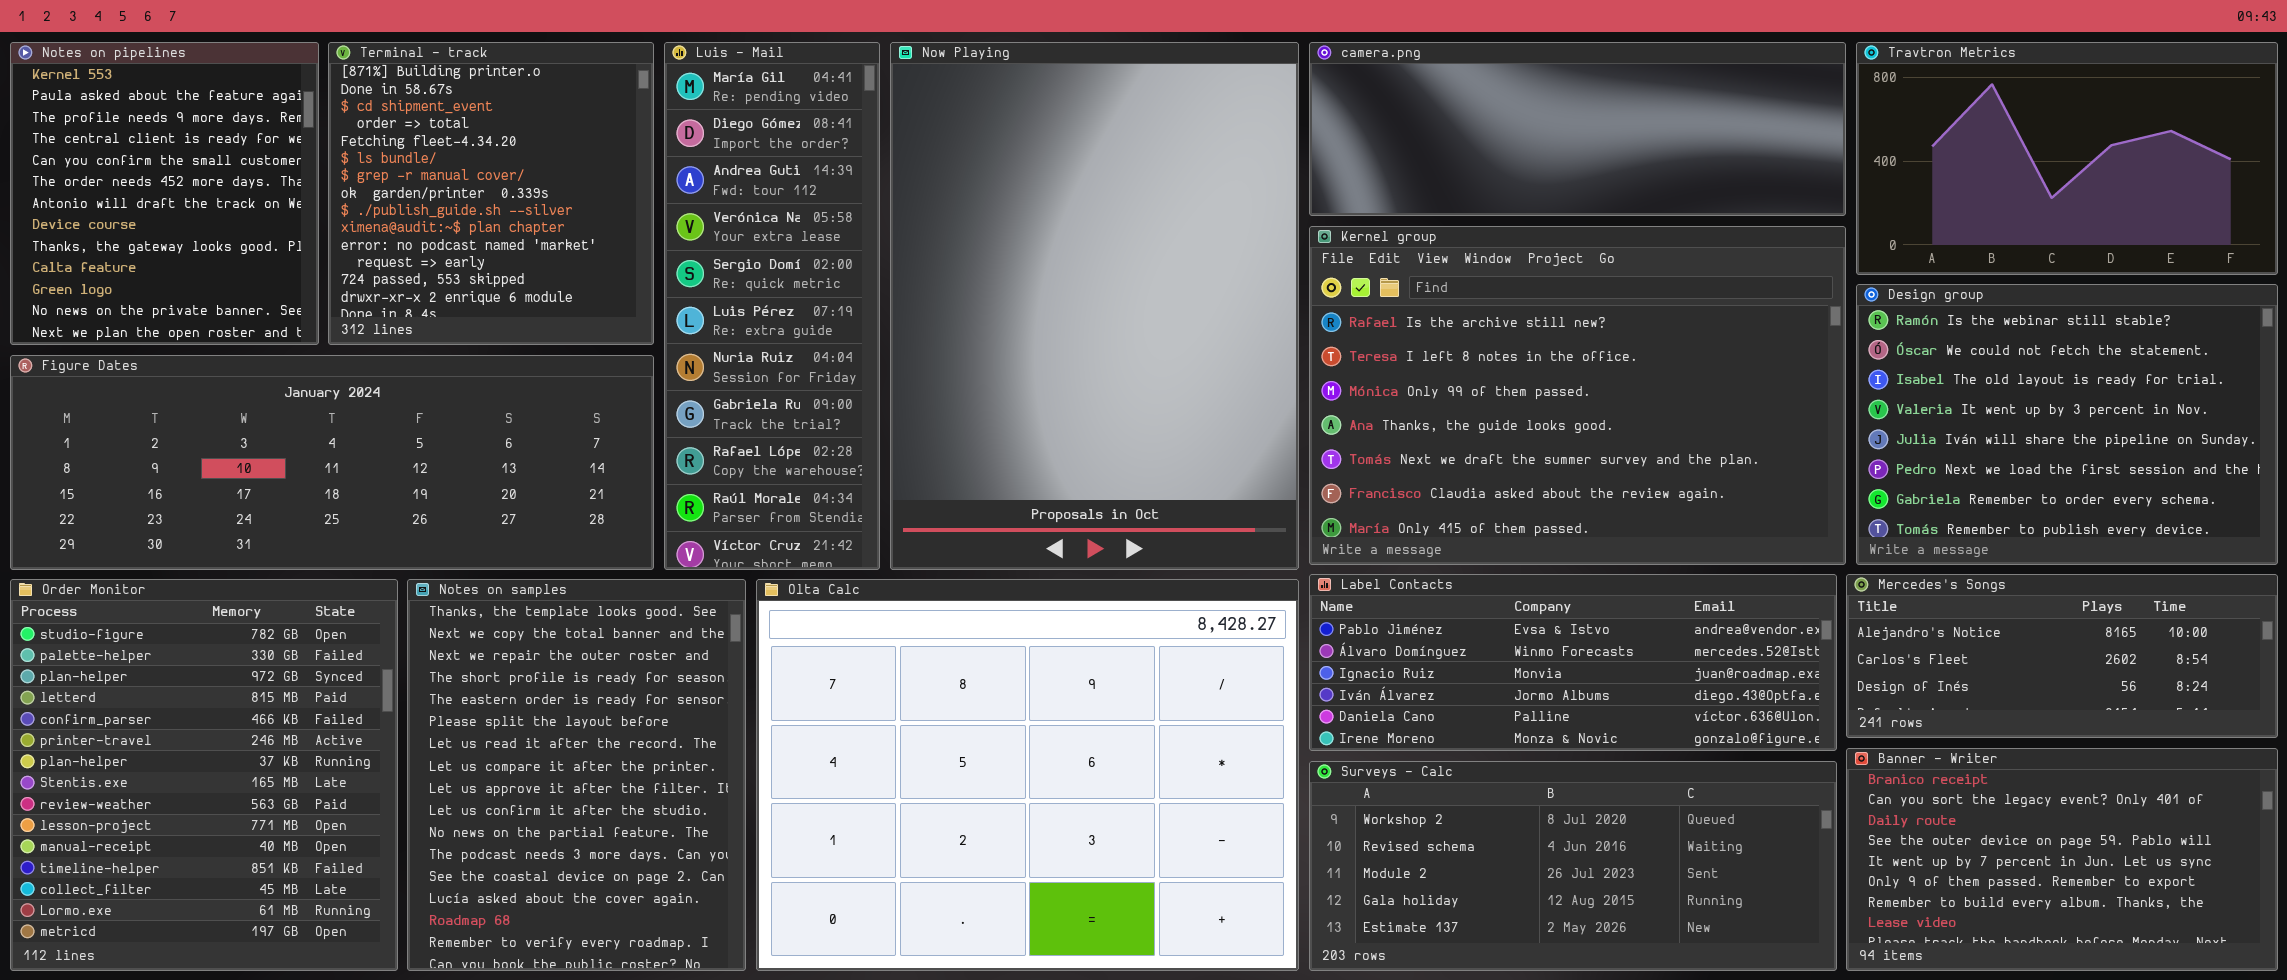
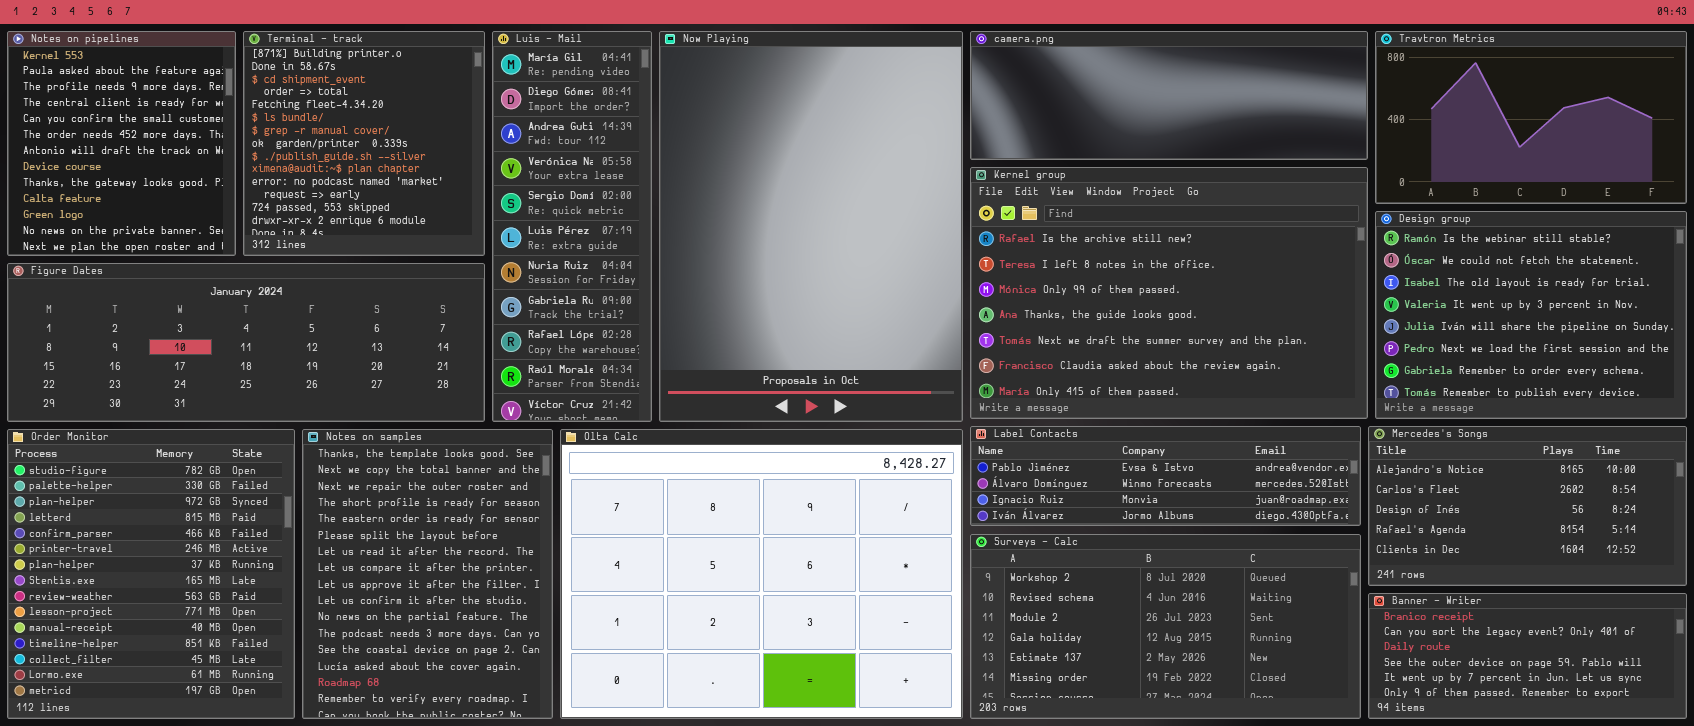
Label Contacts: [1309,574,1837,751] -> [970,426,1361,526], resized
Mercedes's Songs: [1846,574,2278,738] -> [1368,426,1687,586], resized
Banner - Writer: [1846,748,2278,971] -> [1368,593,1687,719], resized
Surveys - Calc: [1309,761,1837,971] -> [970,534,1361,719], resized

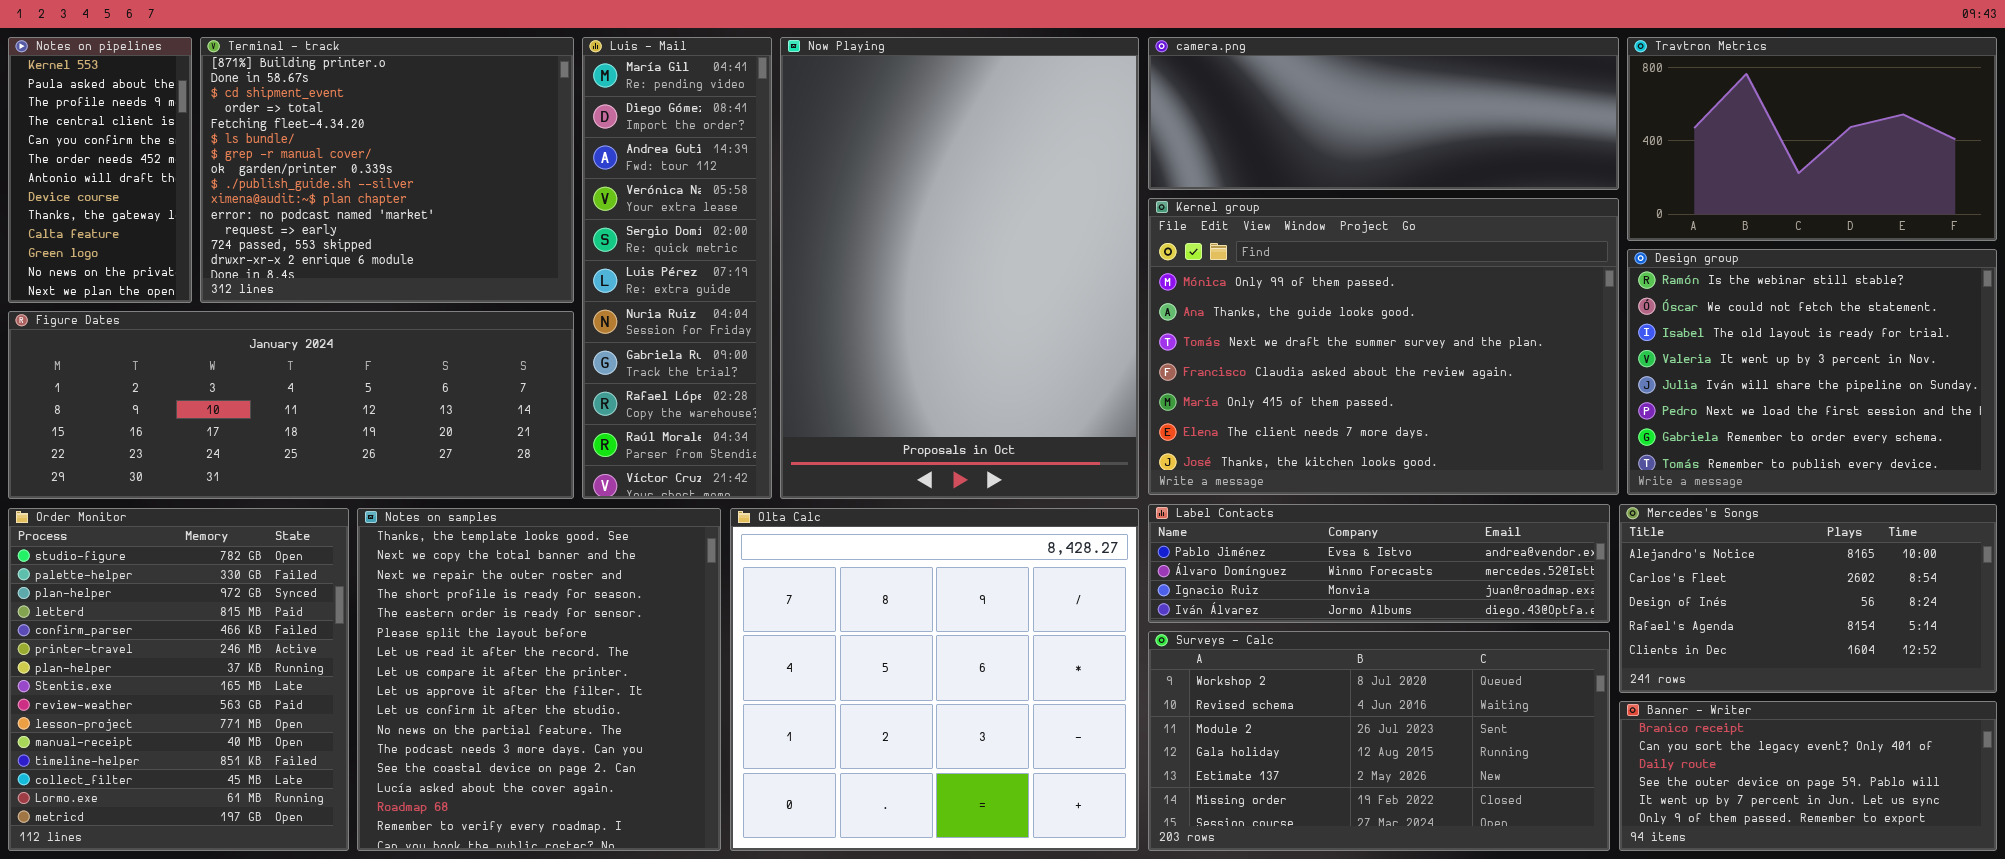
Notes on pipelines: [7,31,236,256] -> [8,37,192,303], resized
Terminal - track: [243,31,485,256] -> [200,37,574,303], resized
Kernel group: [970,167,1368,419] -> [1148,198,1619,495], scrolled down 2 rows
Notes on samples: [302,429,553,719] -> [357,508,721,851], resized
Olta Calc: [560,429,963,719] -> [730,508,1139,851], resized

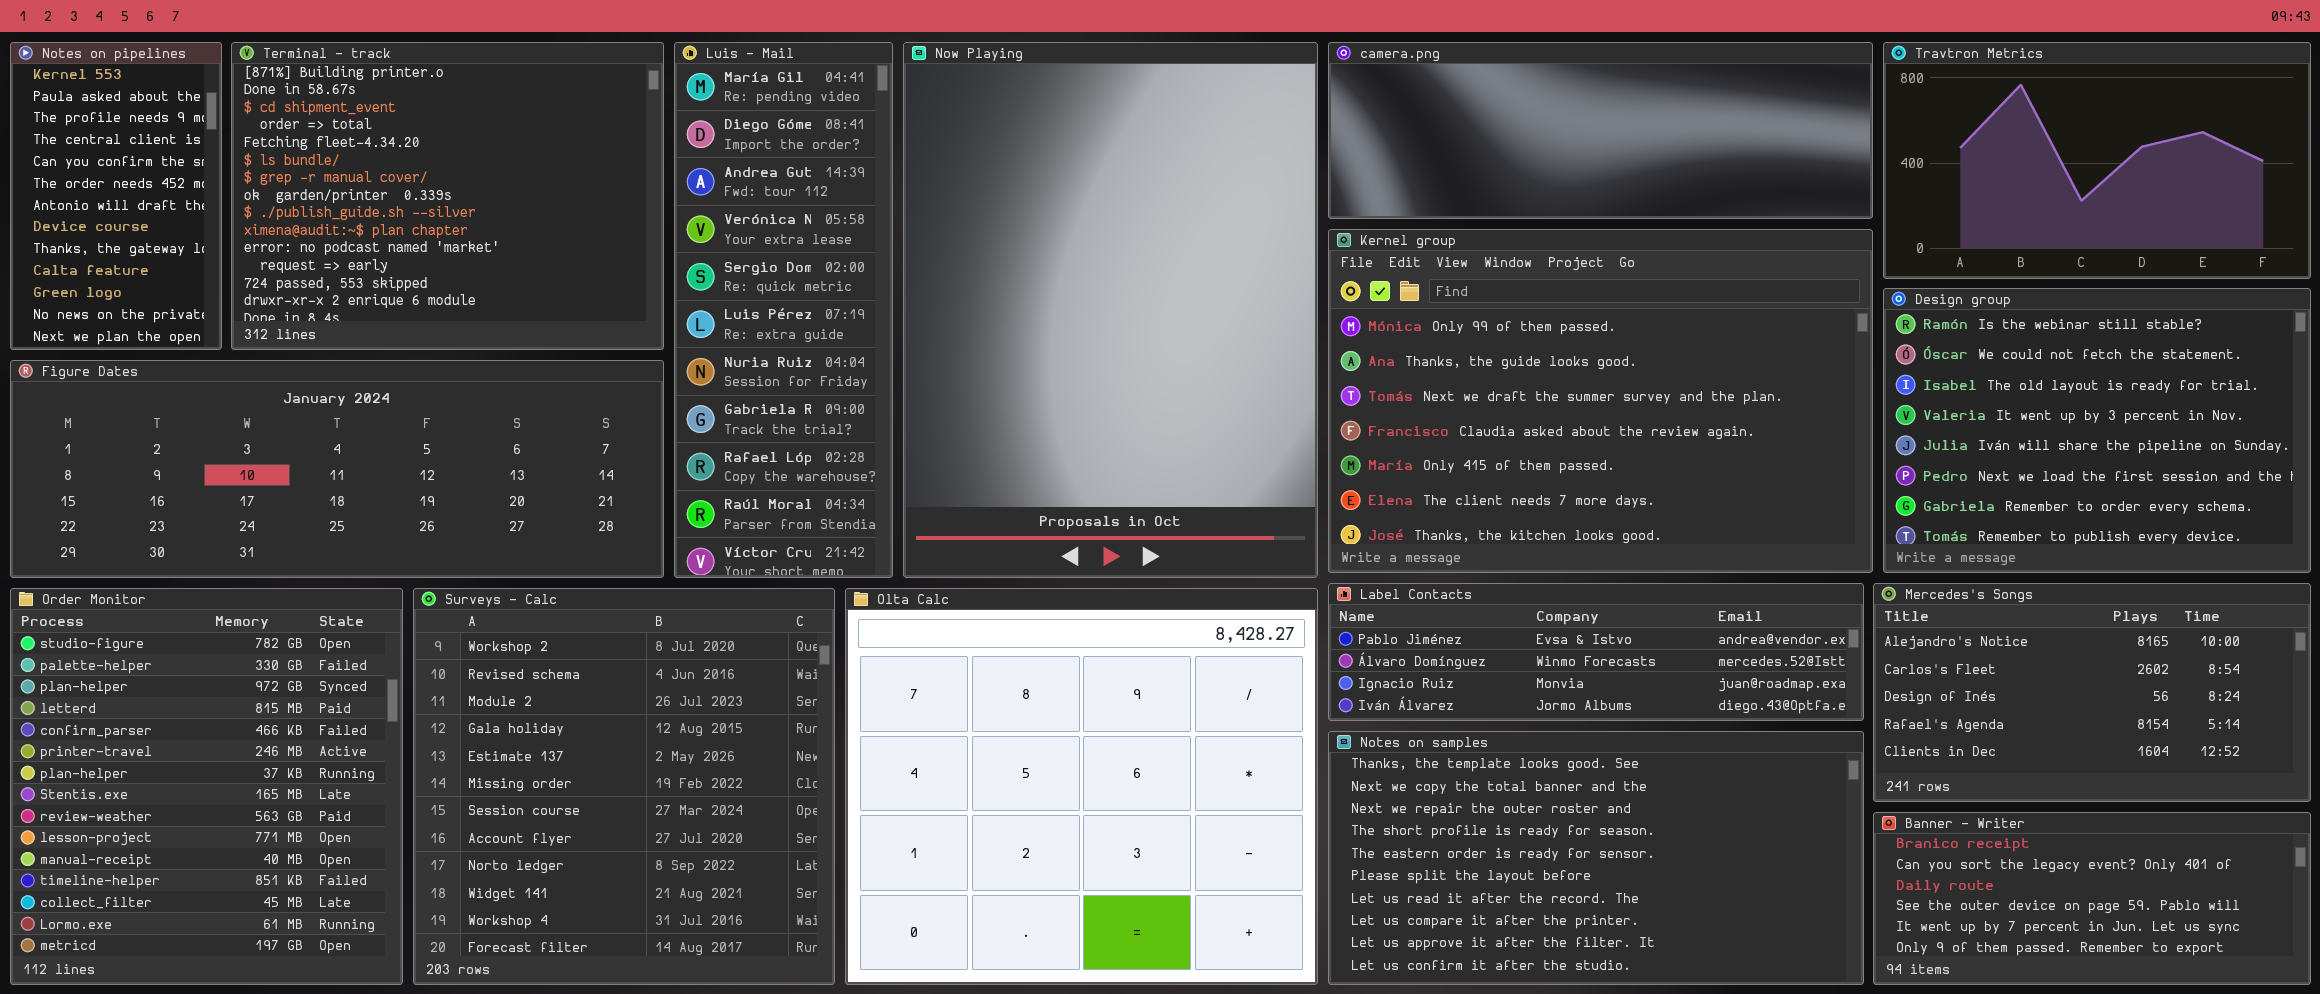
Notes on samples: [357,508,721,851] -> [1328,731,1864,985], moved, resized
Surveys - Calc: [1148,631,1610,851] -> [413,588,835,985], moved, resized

